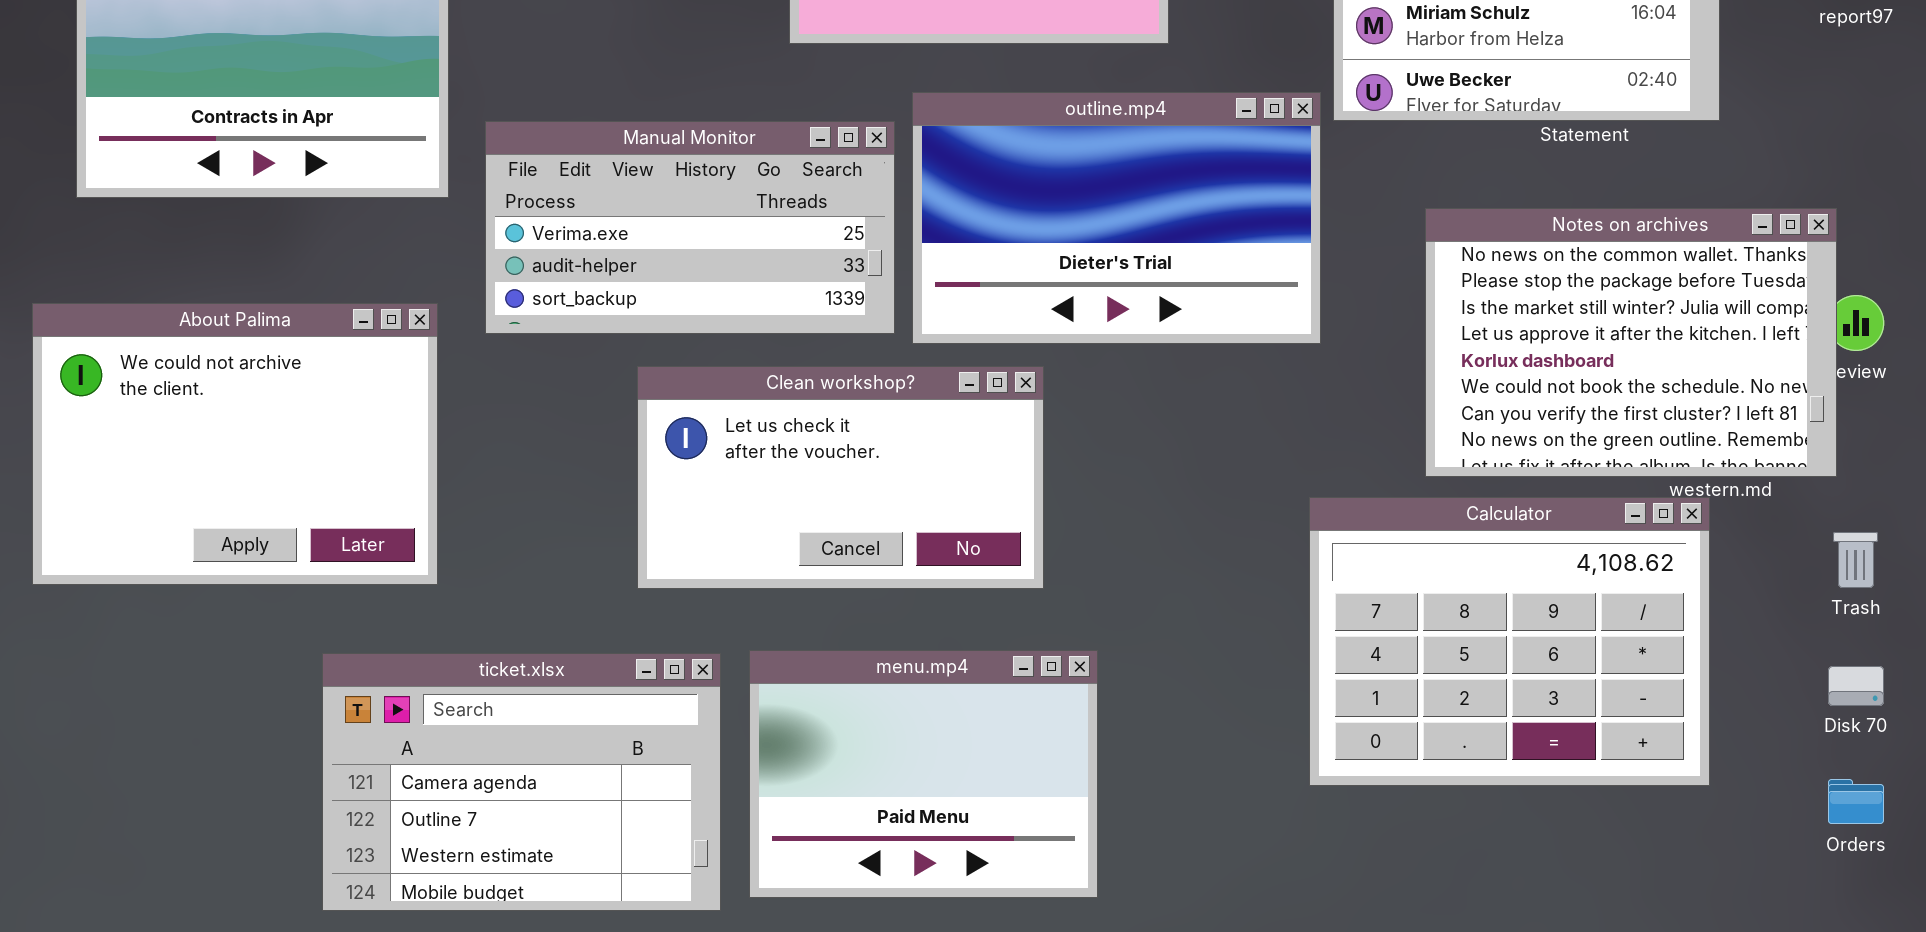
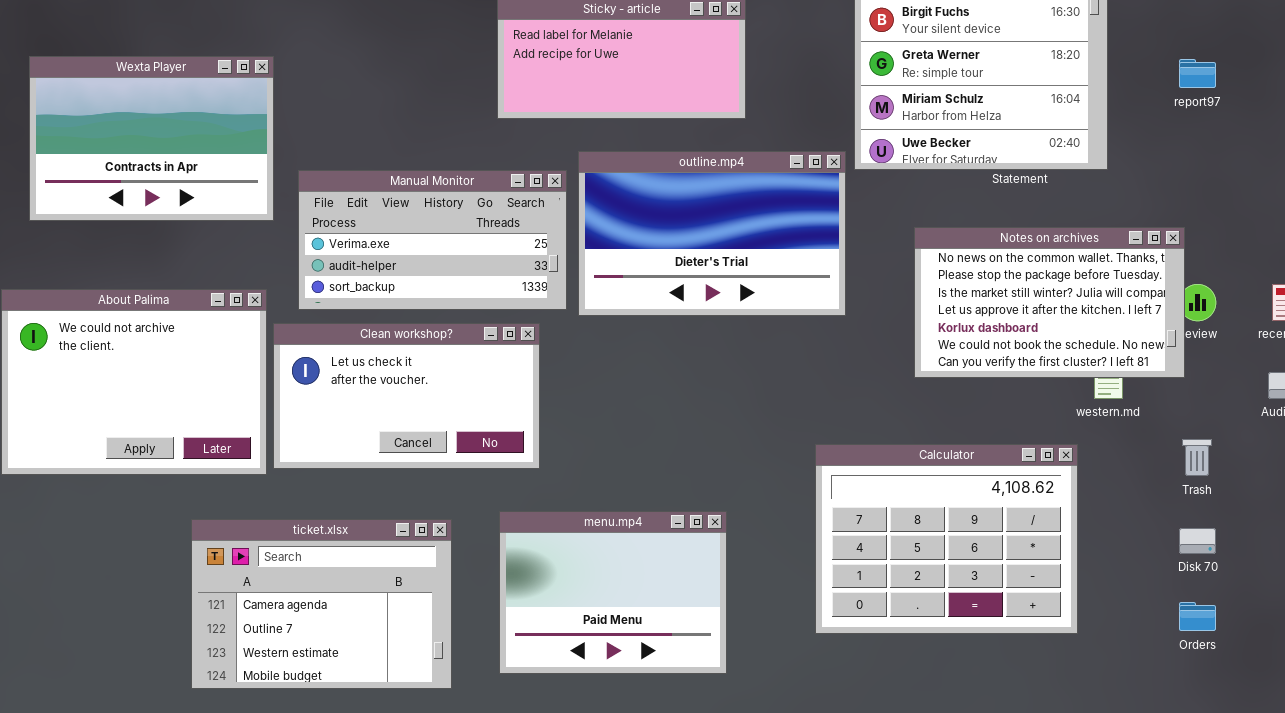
Notes on archives: [1425,208,1837,477] -> [914,227,1185,378], resized
Clean workshop?: [637,366,1044,589] -> [273,323,540,469], moved
Calculator: [1309,497,1710,786] -> [815,444,1078,634], moved
menu.mp4: [749,650,1098,898] -> [499,511,727,674], moved

